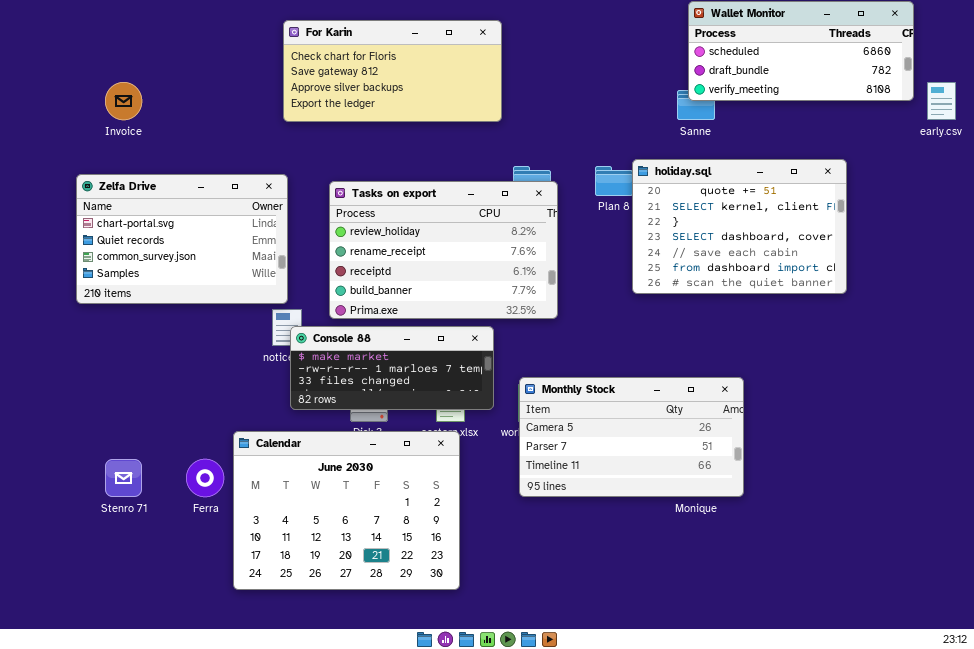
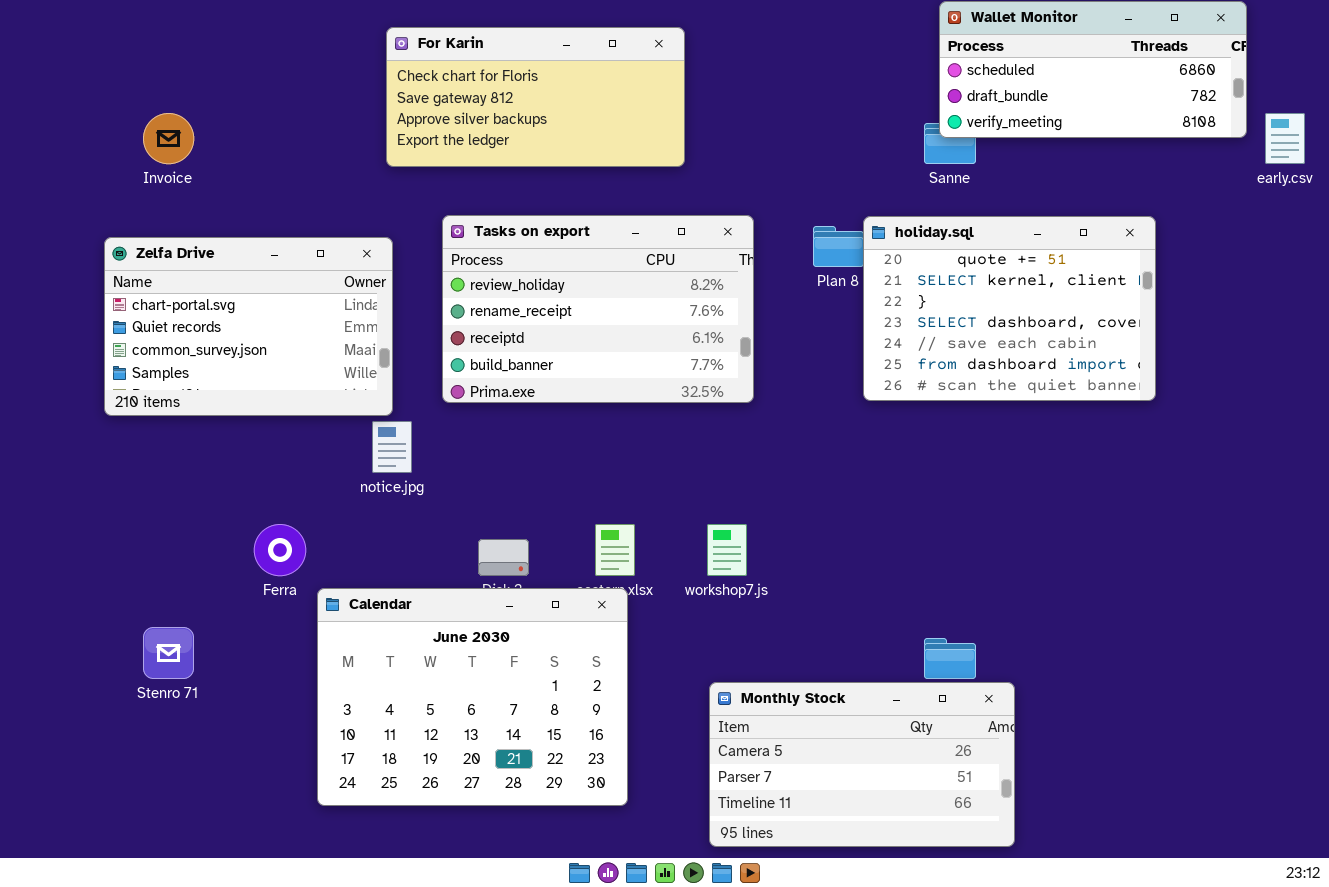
Tasks on export: [329,181,558,319] -> [442,215,754,403], moved
Console 88: [290,326,494,410] -> none, closed
Monthly Stock: [519,377,744,497] -> [709,682,1015,847], moved
Ferra: [186,459,224,497] -> [254,524,306,576], moved

